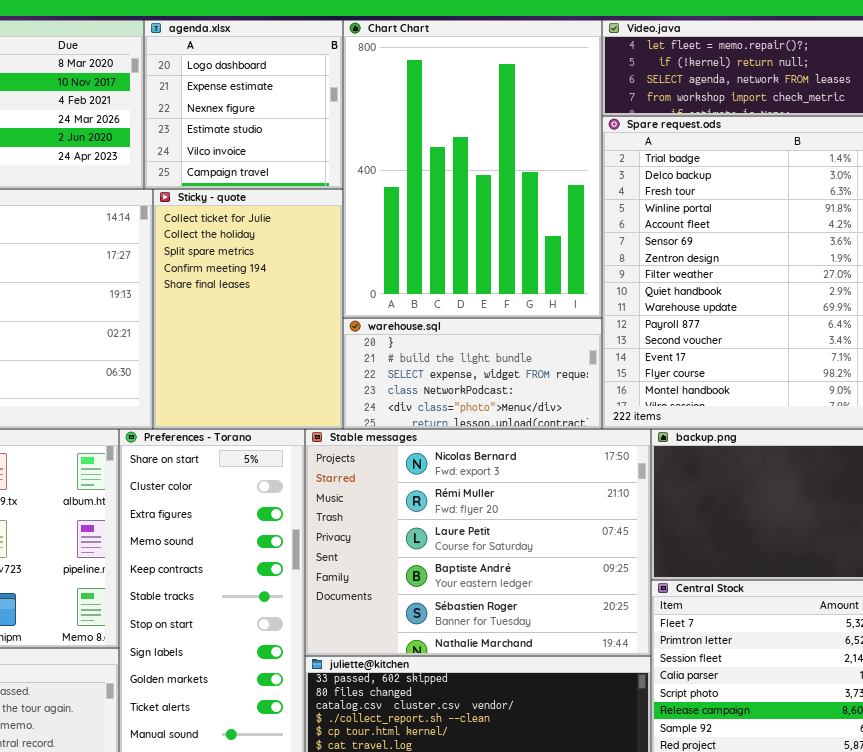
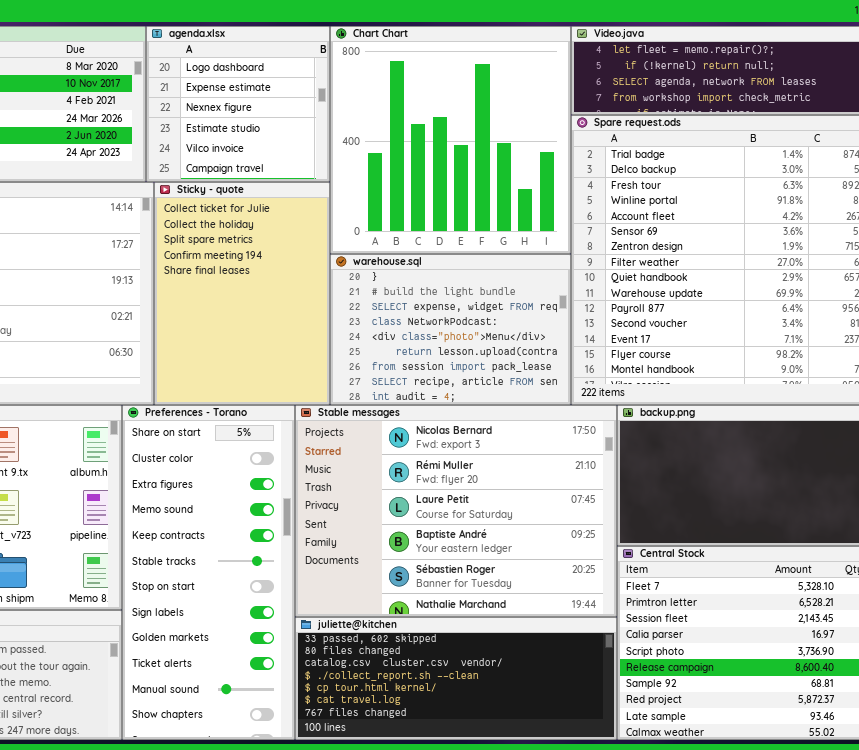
Chart Chart: [343,20,602,318] -> [330,26,571,254], resized
warehouse.sql: [343,318,602,429] -> [330,254,571,405], resized

